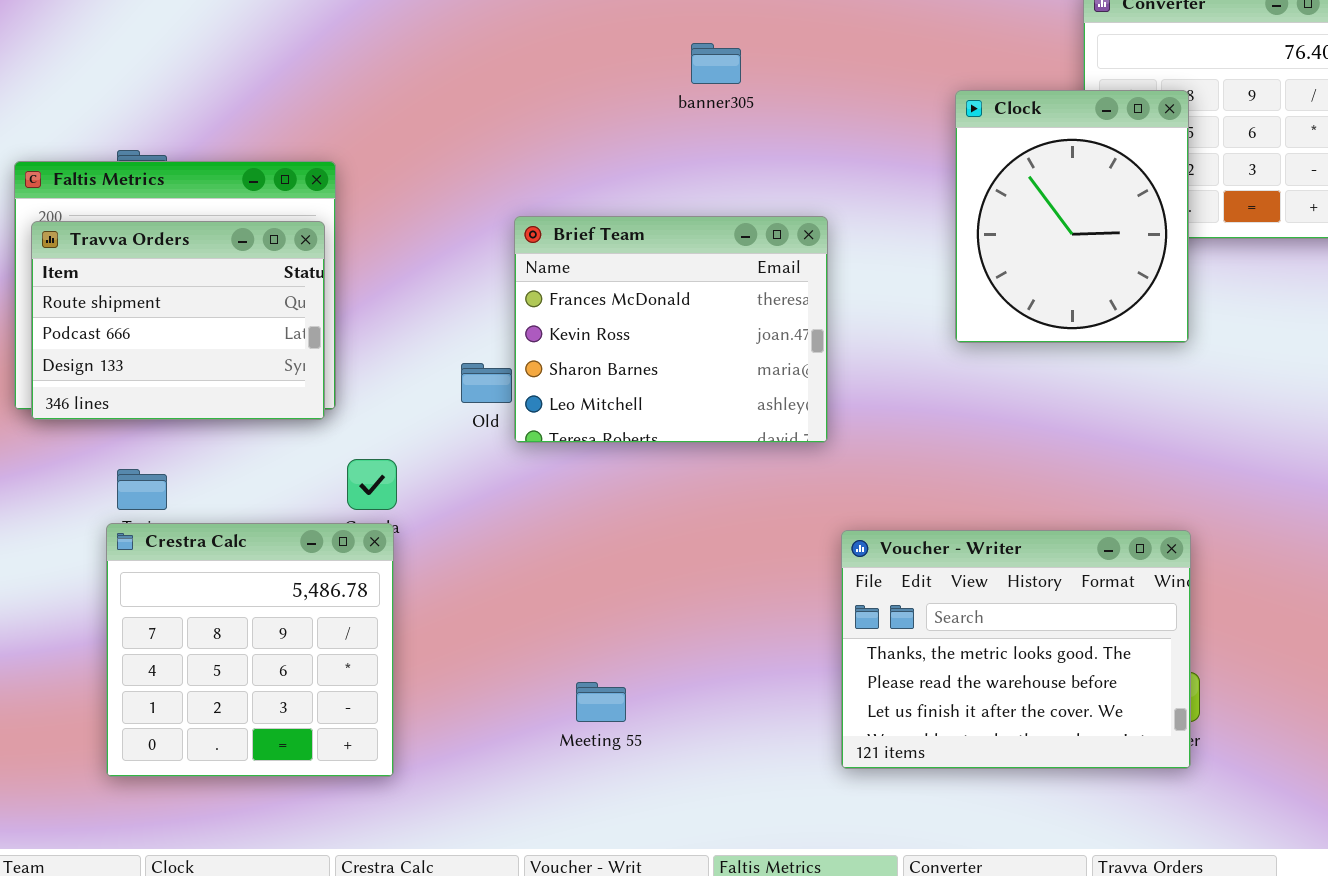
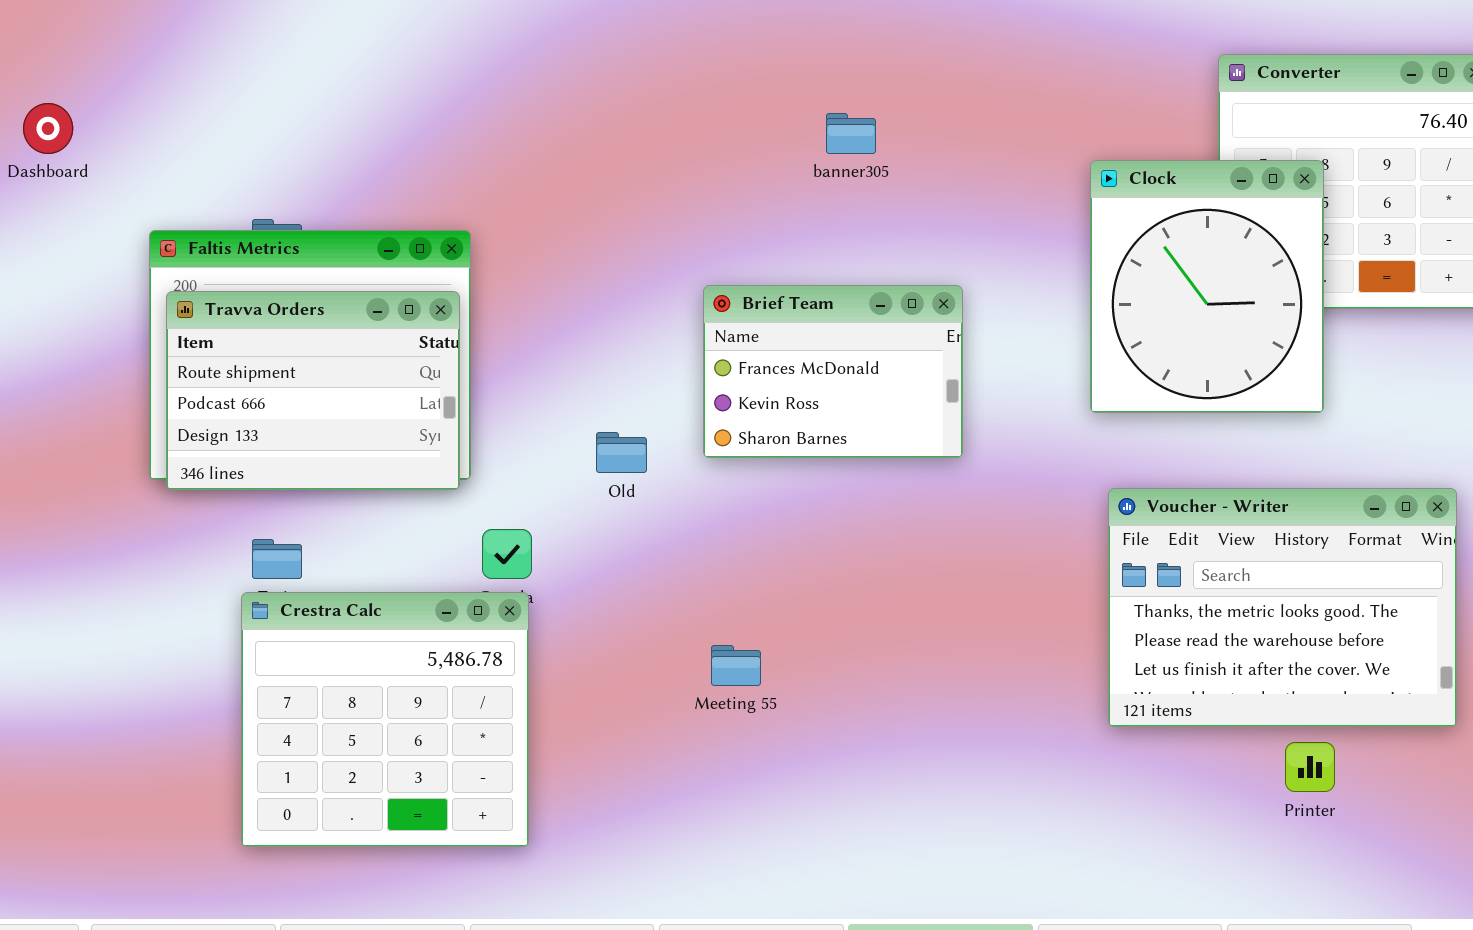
Brief Team: [514,216,828,443] -> [703,285,963,458], resized
Voucher - Writer: [841,530,1191,769] -> [1108,488,1457,727], moved
Meeting 55: [576,682,626,722] -> [711,645,761,686], moved

